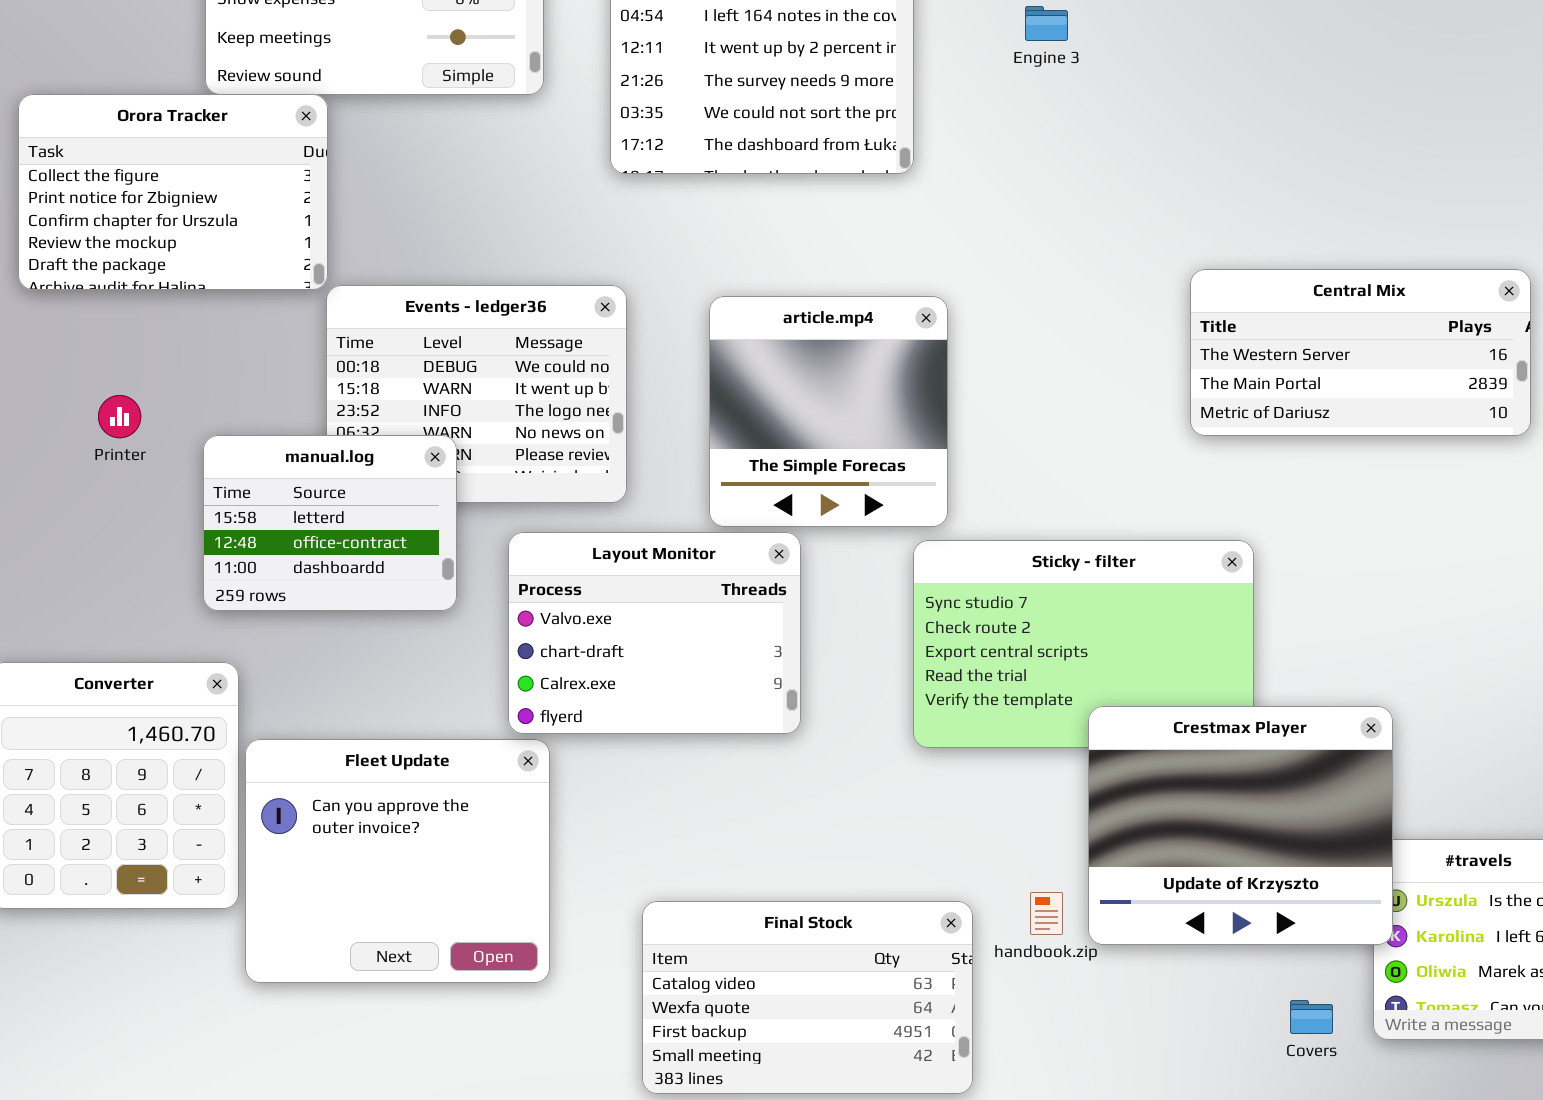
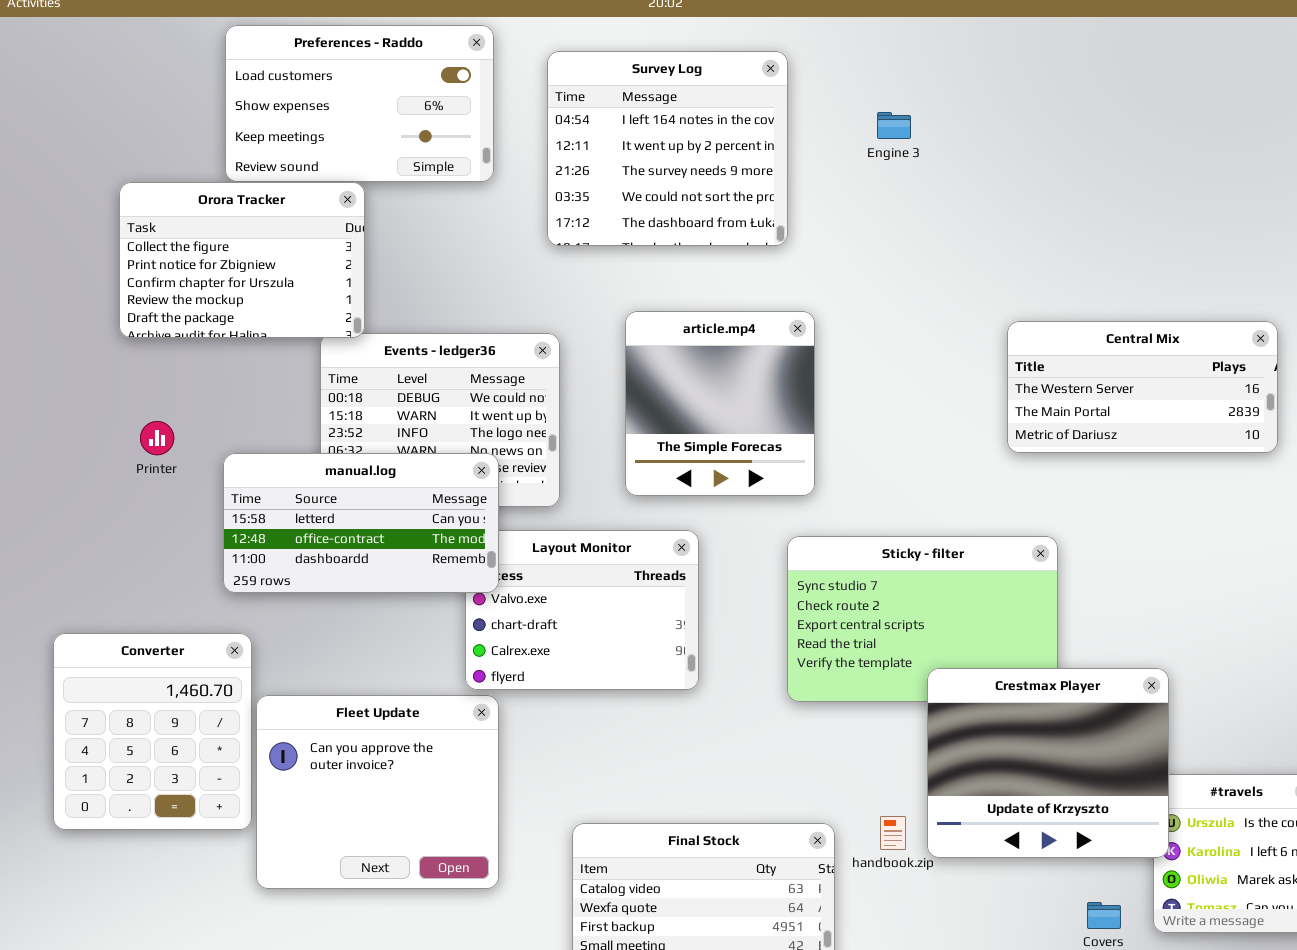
Orora Tracker: [18,94,328,290] -> [119,182,365,338], moved
article.mp4: [709,296,948,527] -> [625,311,815,496], moved
manual.log: [203,435,457,611] -> [223,453,499,593], resized

